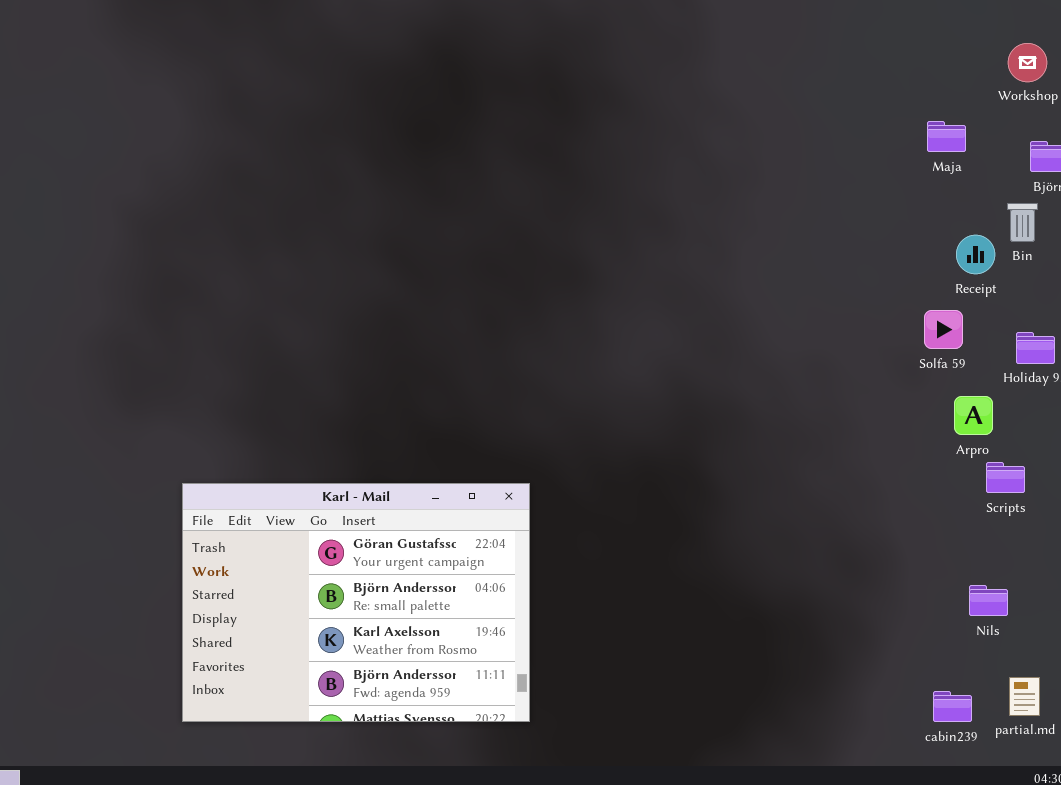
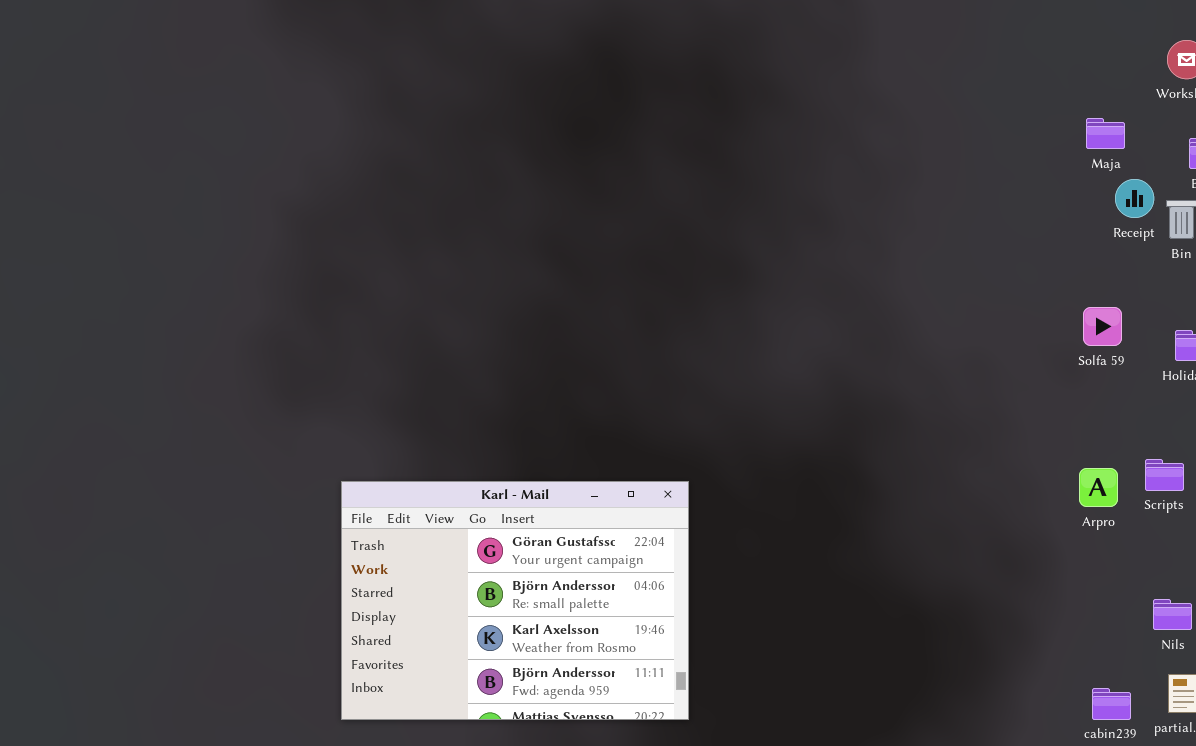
Receipt: [956,235,995,274] -> [1115,179,1154,218], moved
Arpro: [954,396,993,435] -> [1079,468,1118,507], moved
Nils: [969,585,1008,616] -> [1153,599,1192,630], moved

